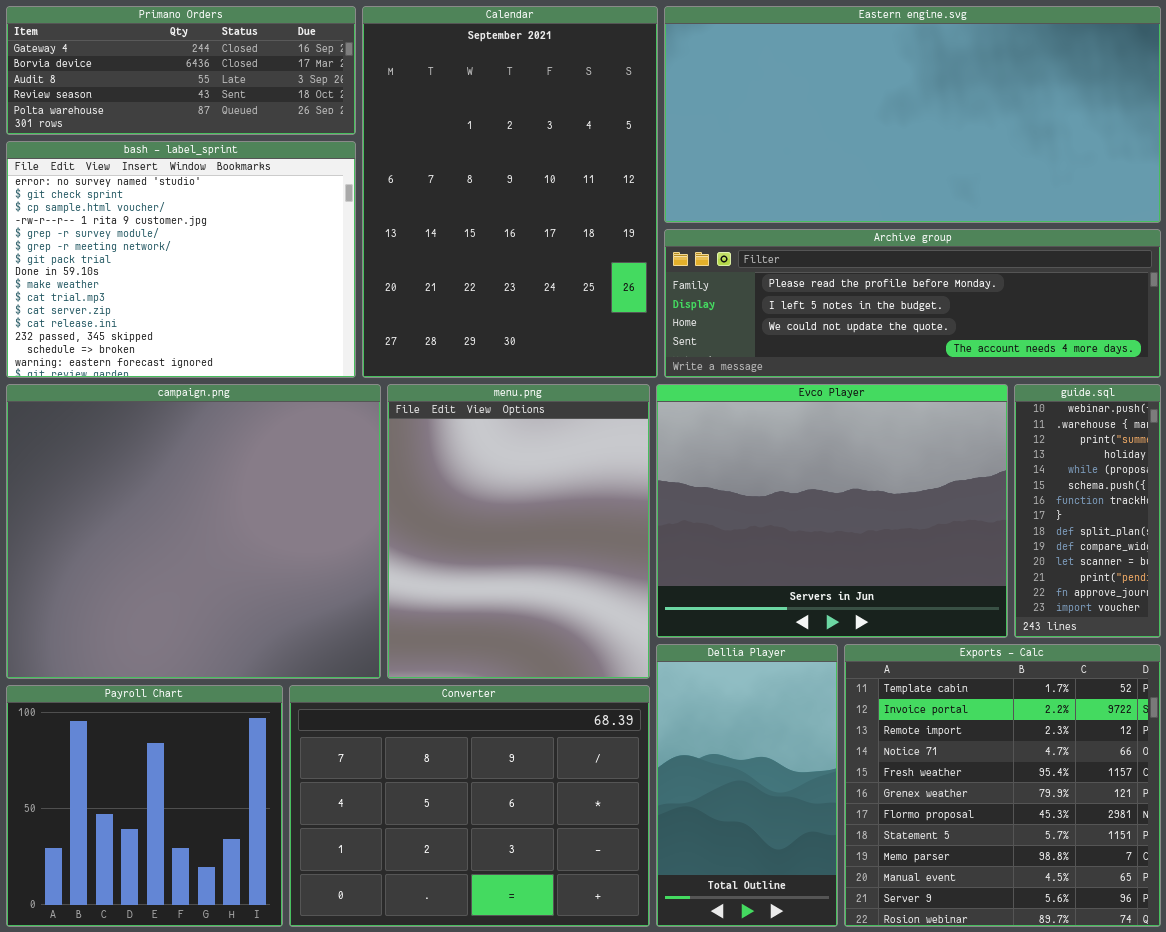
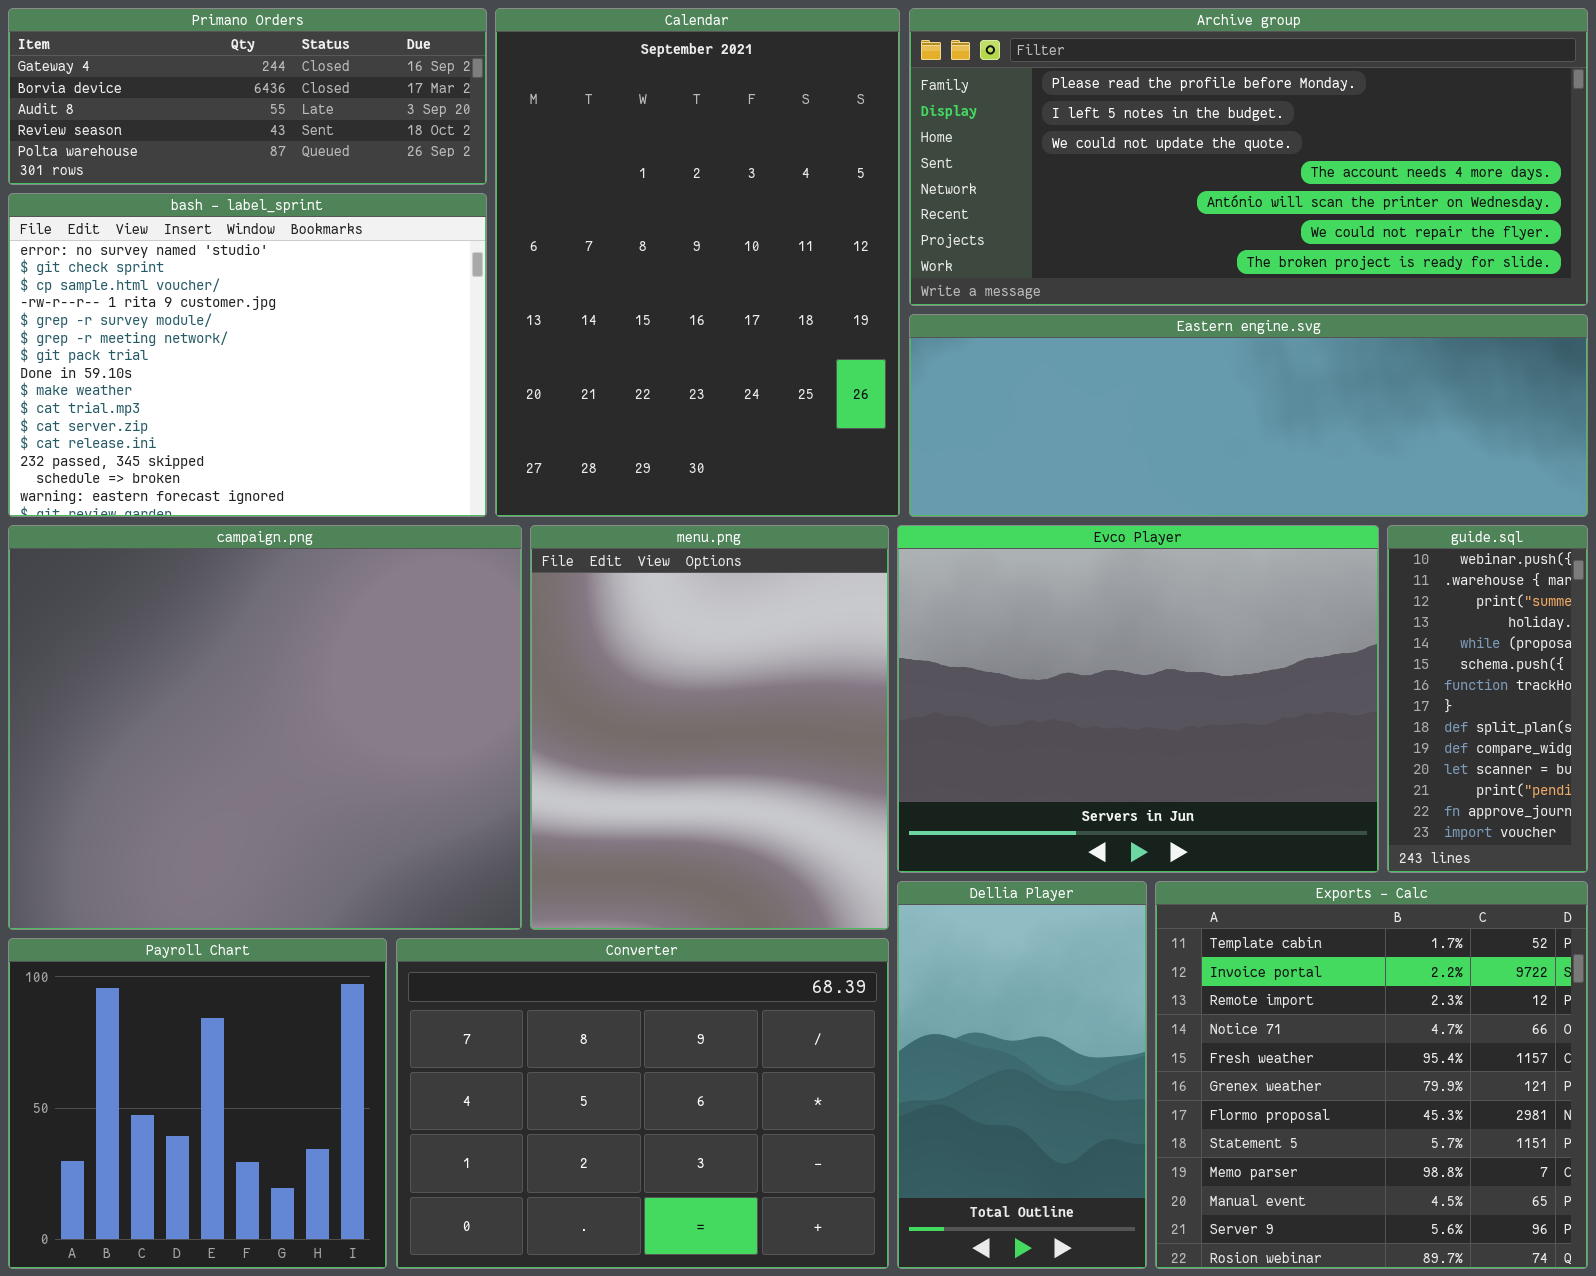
Eastern engine.svg: [664,6,1161,223] -> [909,314,1588,517], moved, resized
Archive group: [664,229,1161,378] -> [909,8,1588,306], moved, resized

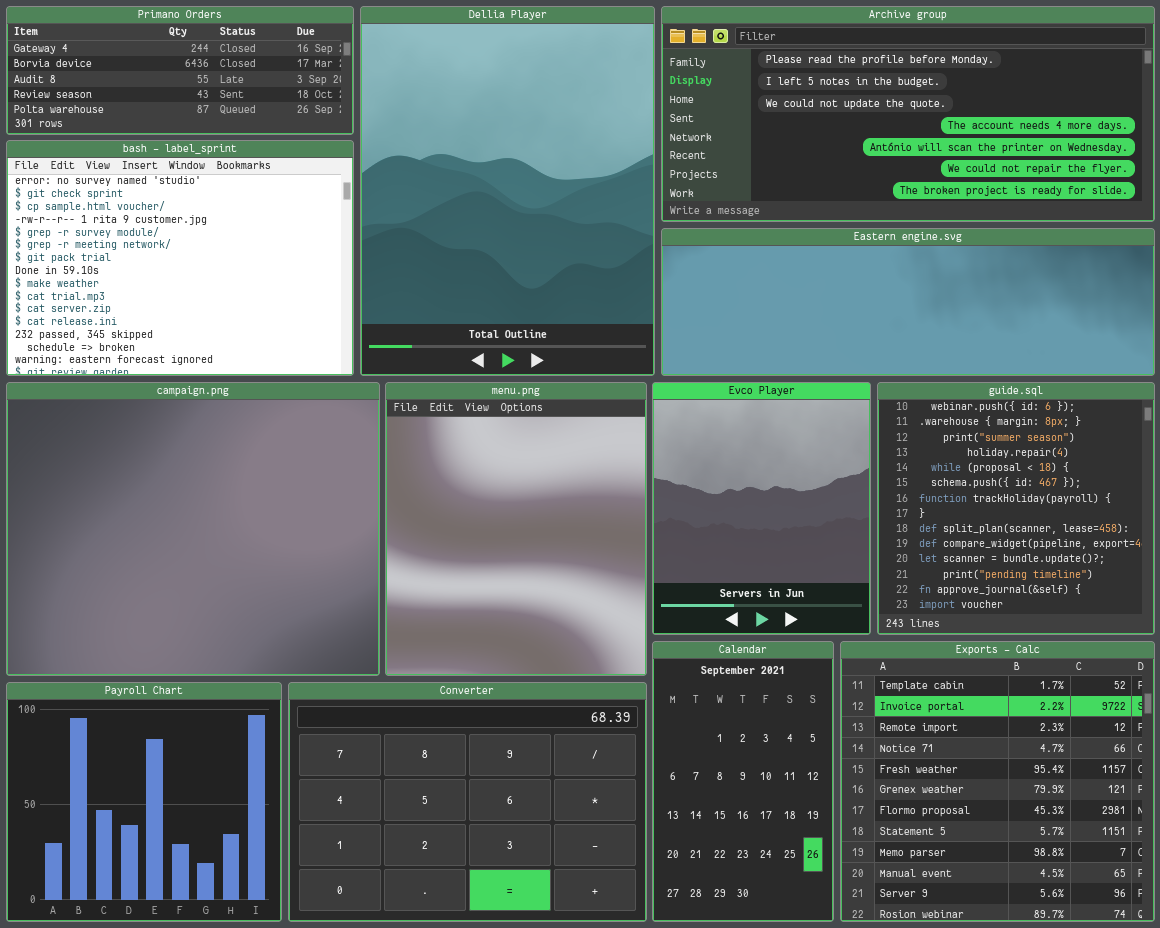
Calendar: [495,8,900,517] -> [652,641,834,922], moved, resized
Evco Player: [897,525,1379,873] -> [652,382,871,635], resized
guide.sql: [1387,525,1588,873] -> [877,382,1155,635], resized
Dellia Player: [897,881,1147,1269] -> [360,6,655,376], moved, resized

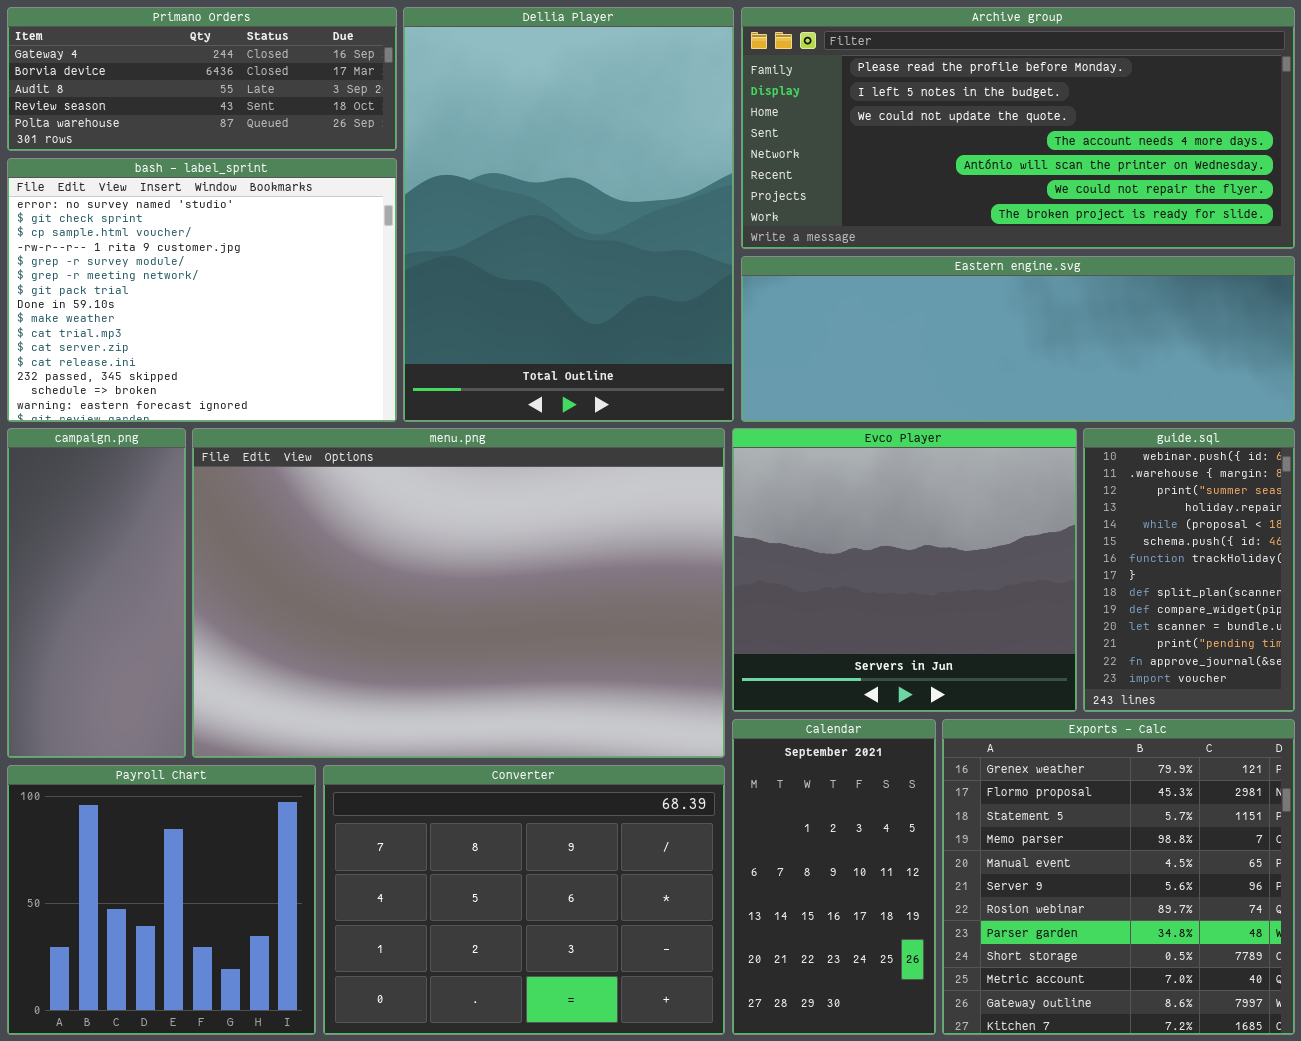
campaign.png: [6,382,380,676] -> [7,428,186,758], resized
menu.png: [385,382,647,676] -> [192,428,725,758], resized
Evco Player: [652,382,871,635] -> [732,428,1077,712], resized
guide.sql: [877,382,1155,635] -> [1083,428,1295,712], resized
Exports - Calc: [840,641,1155,922] -> [942,719,1295,1035], scrolled down 5 rows

